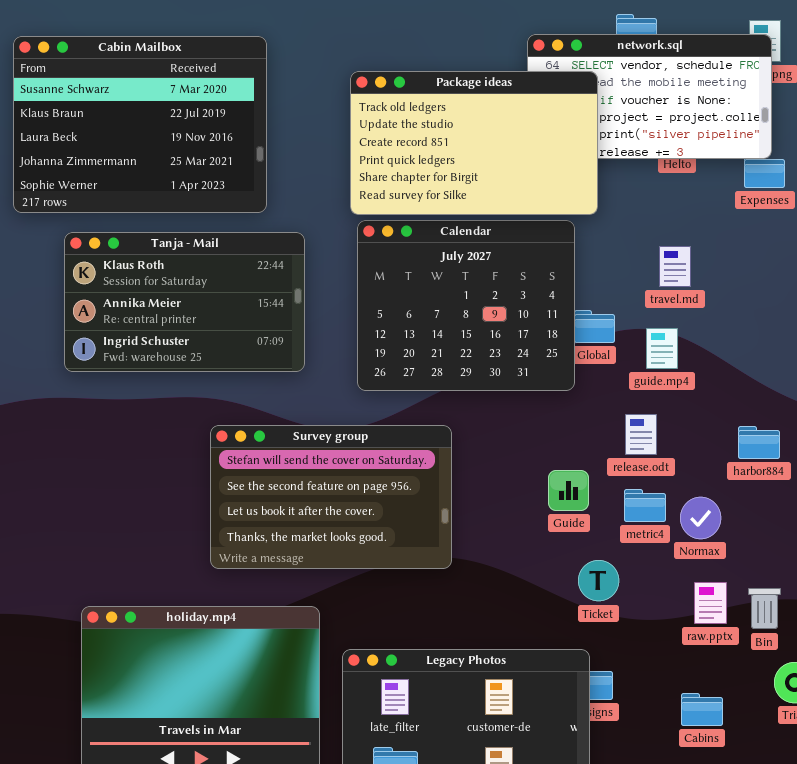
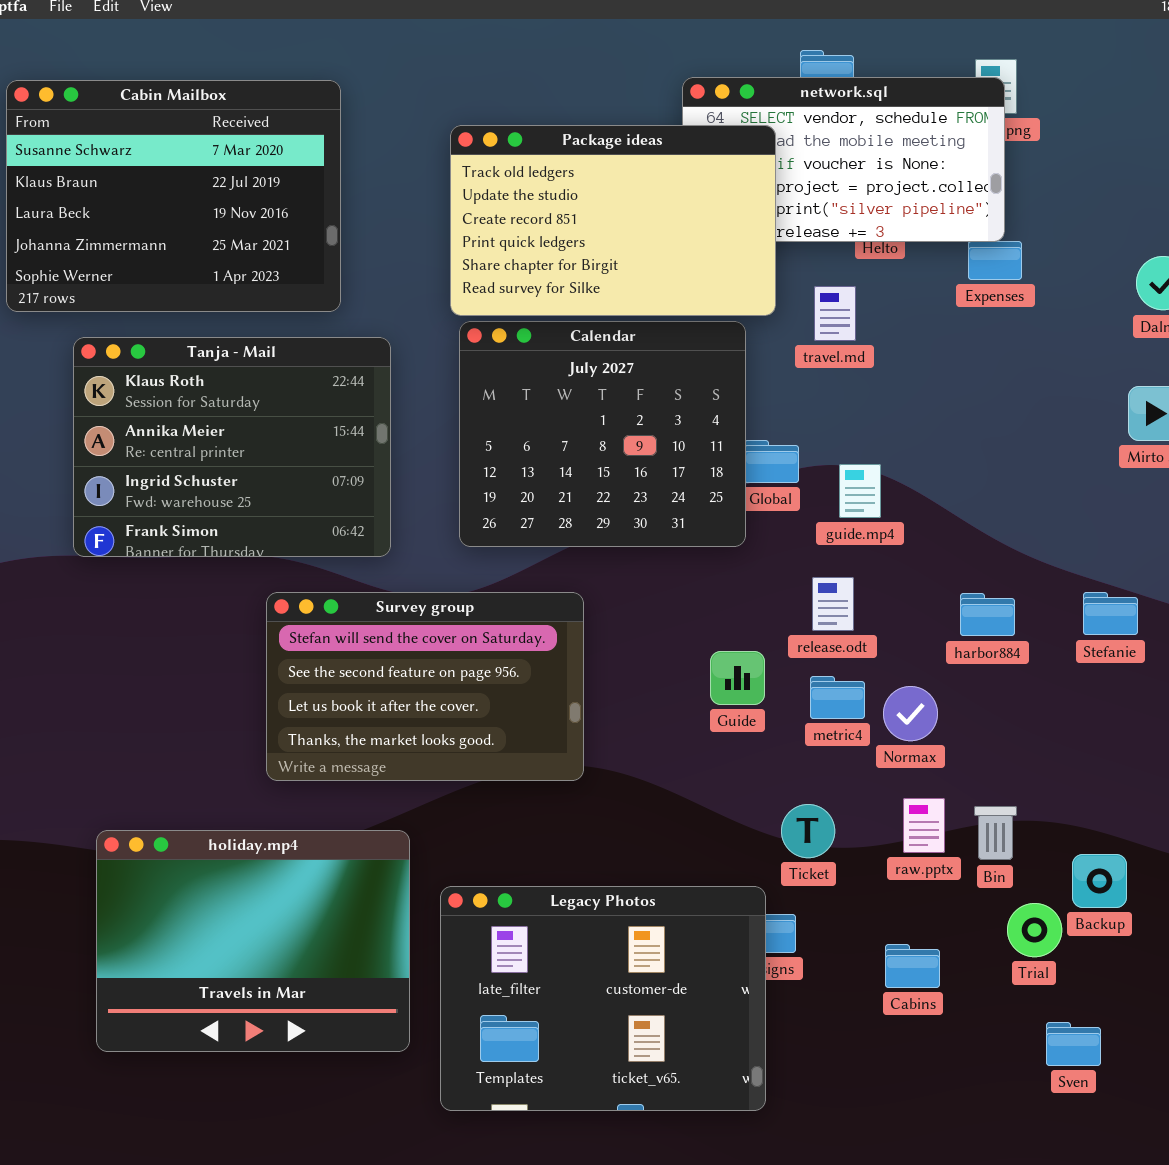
Tanja - Mail: [64,232,305,372] -> [73,337,391,557], resized
travel.md: [659,246,691,287] -> [814,286,856,341], moved
Ticket: [578,560,619,601] -> [781,804,835,858], moved

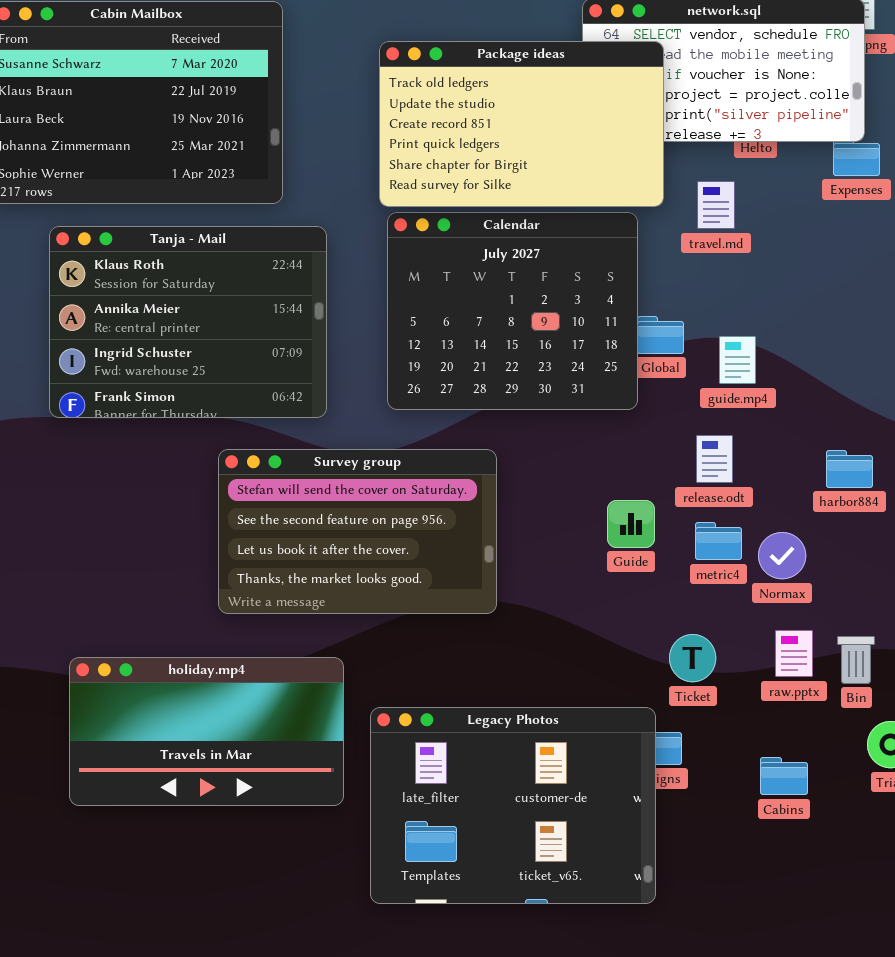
holiday.mp4: [96,830,410,1052] -> [69,657,344,806], resized

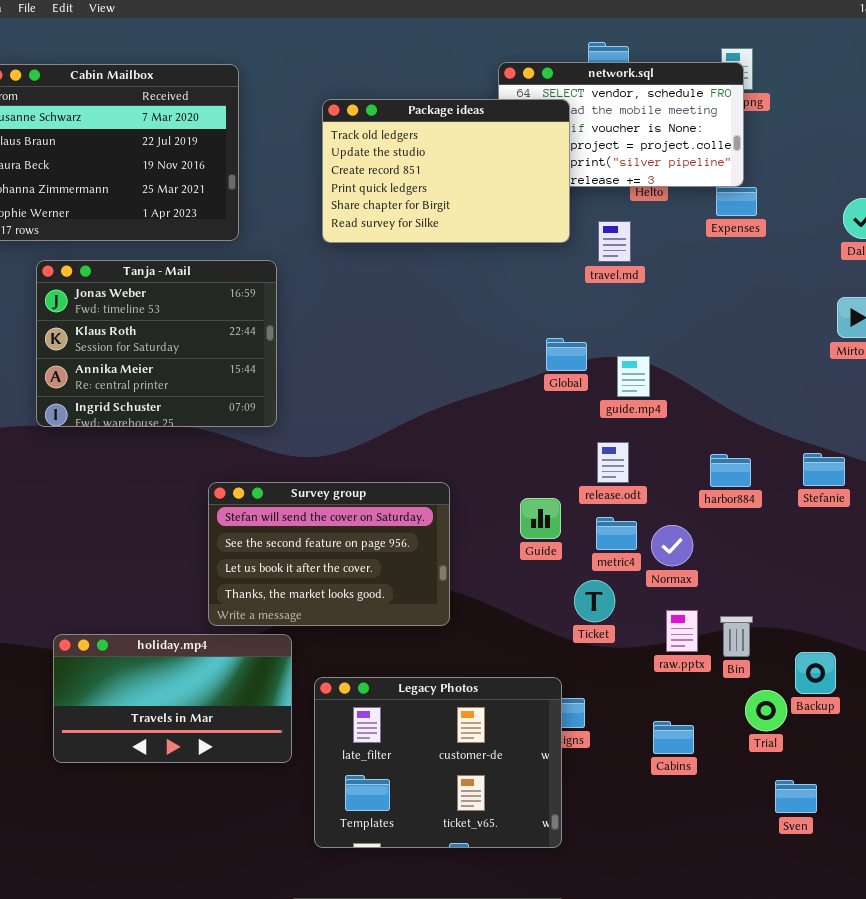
Calendar: [387,212,638,410] -> none, closed
Tanja - Mail: [49,226,327,418] -> [36,260,277,427], scrolled up 1 row
Survey group: [218,449,497,614] -> [208,482,450,626], moved
Ticket: [669,634,716,682] -> [574,580,615,622], moved

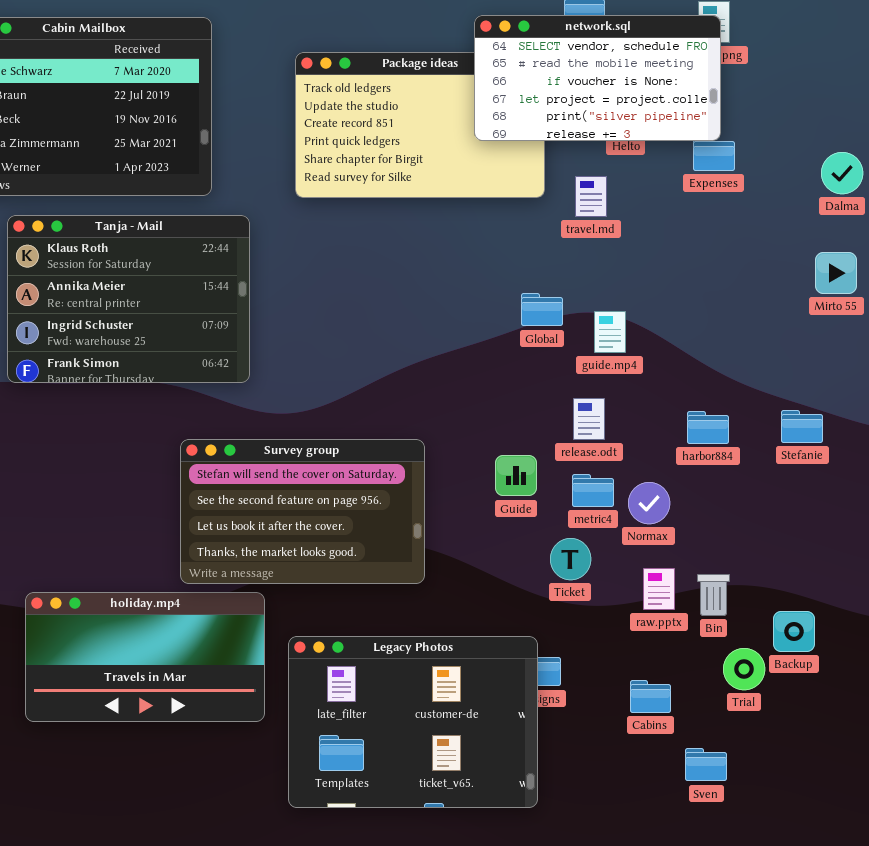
network.sql: [498,62,744,187] -> [474,15,721,141], raised
Tanja - Mail: [36,260,277,427] -> [7,215,250,383], scrolled down 1 row
Sven: [775,780,817,813] -> [685,748,727,781], moved

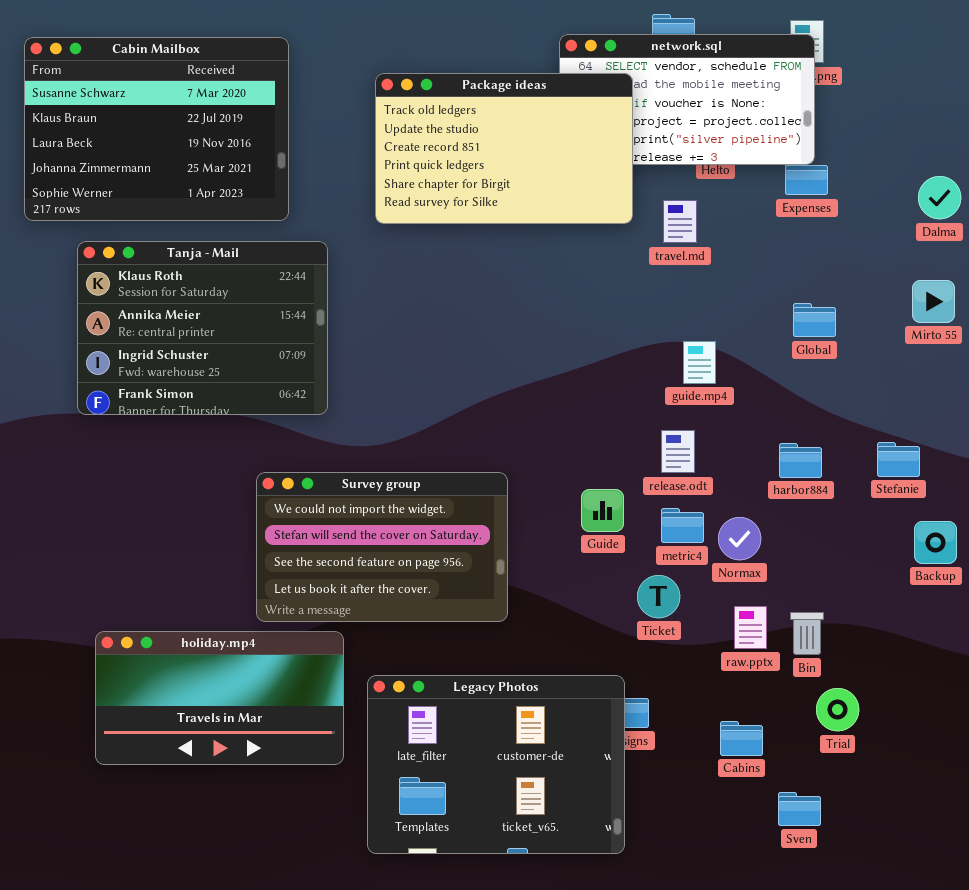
Package ideas: [295,52,545,198] -> [375,73,633,224], raised
Global: [521,293,563,326] -> [793,303,836,337], moved
Survey group: [180,439,425,584] -> [256,472,508,622], scrolled up 1 row
Backup: [773,611,815,652] -> [914,521,957,564], moved

